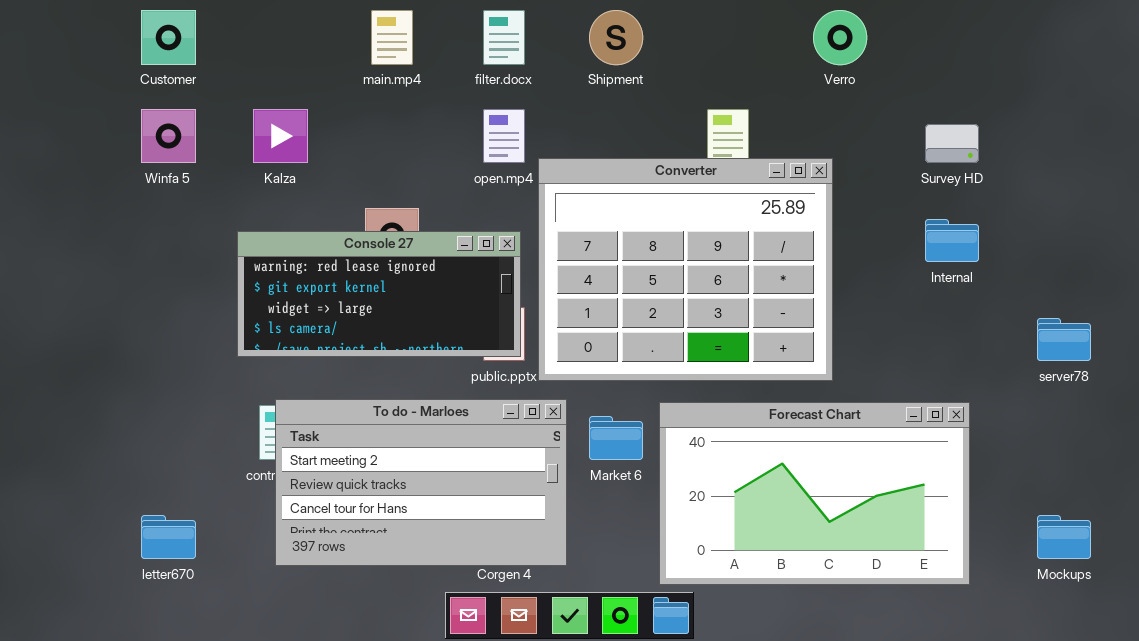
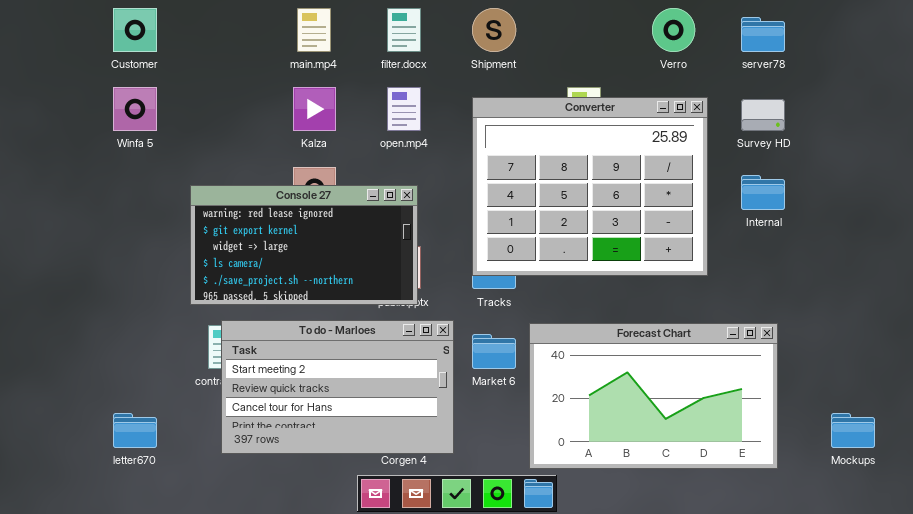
Kalza: [253,109,308,163] -> [293,87,336,131], moved
Converter: [538,158,833,381] -> [472,97,708,276], moved
Console 27: [237,231,521,357] -> [190,185,418,305], resized
server78: [1037,318,1091,361] -> [741,17,785,52], moved

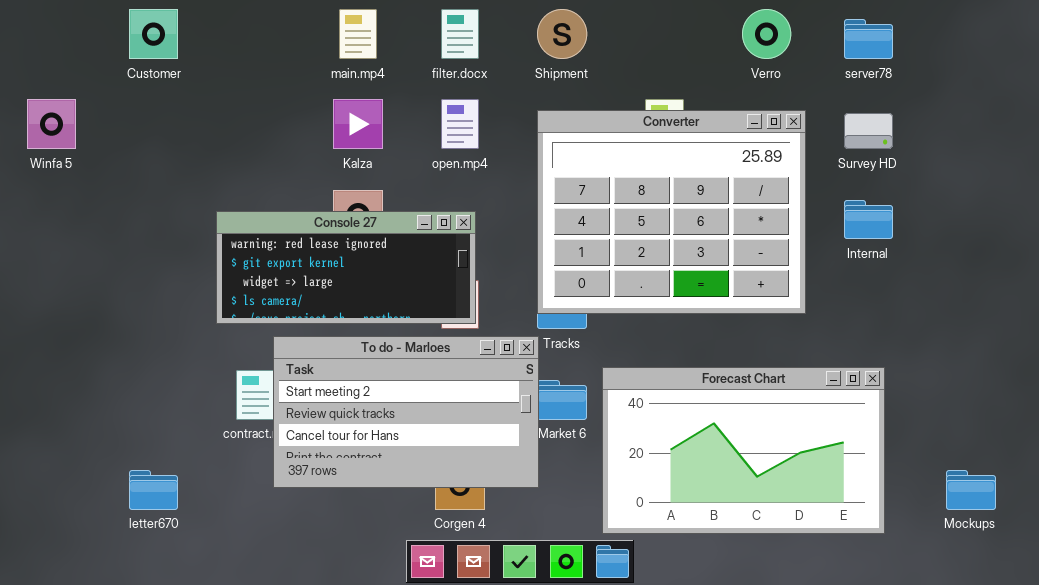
Winfa 5: [113,87,157,131] -> [27,99,76,149], moved
Console 27: [190,185,418,305] -> [216,211,476,324], resized
To do - Marloes: [221,320,454,454] -> [273,336,539,488], moved

